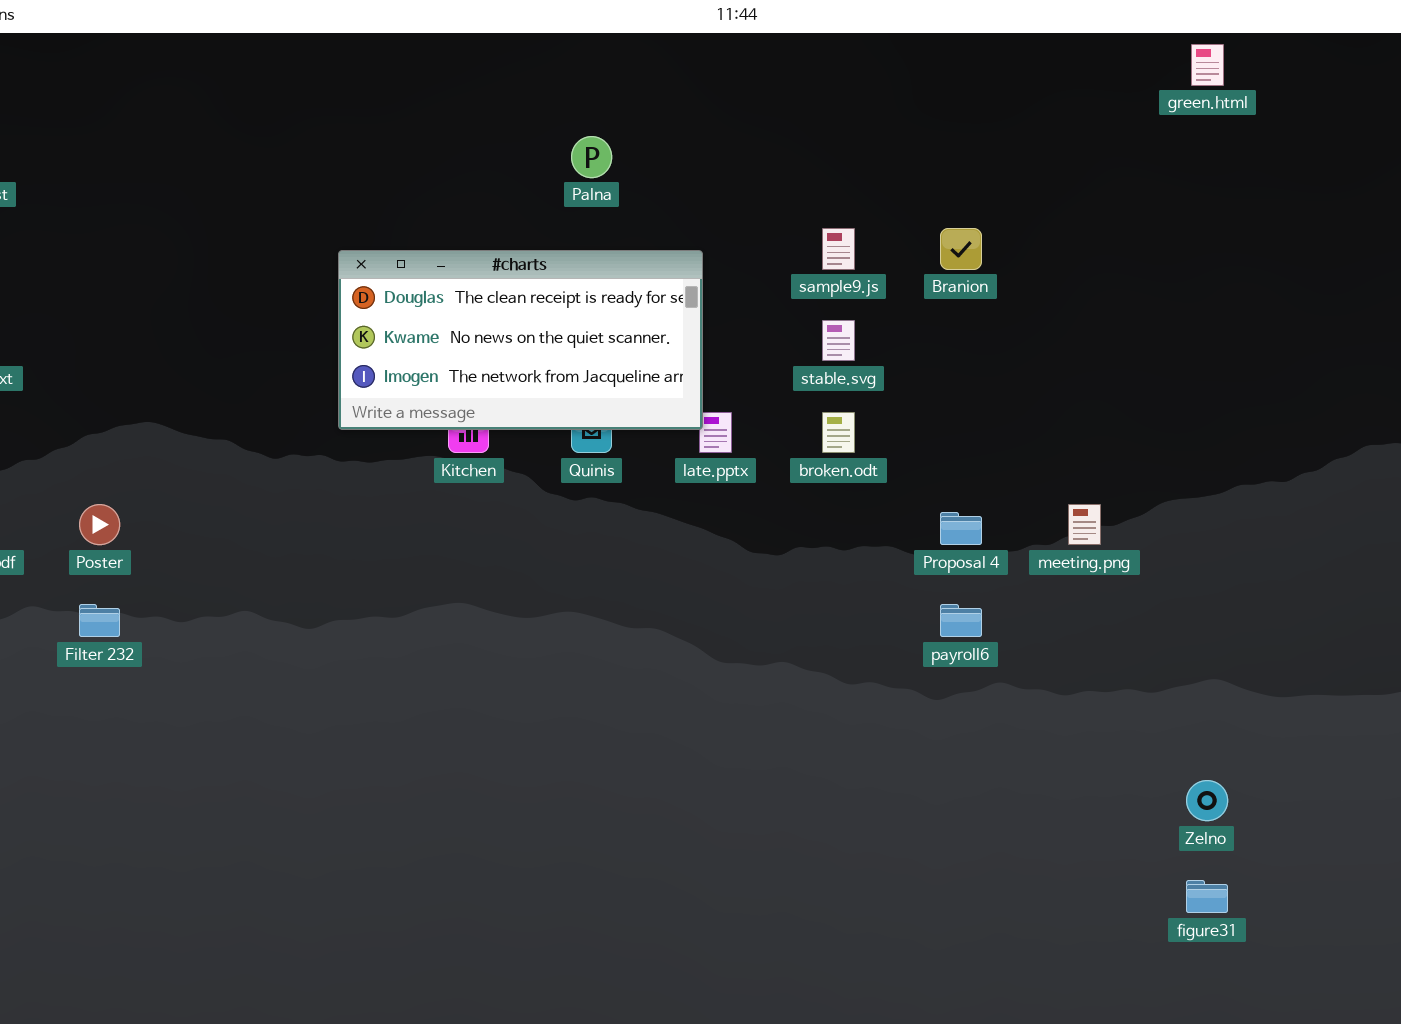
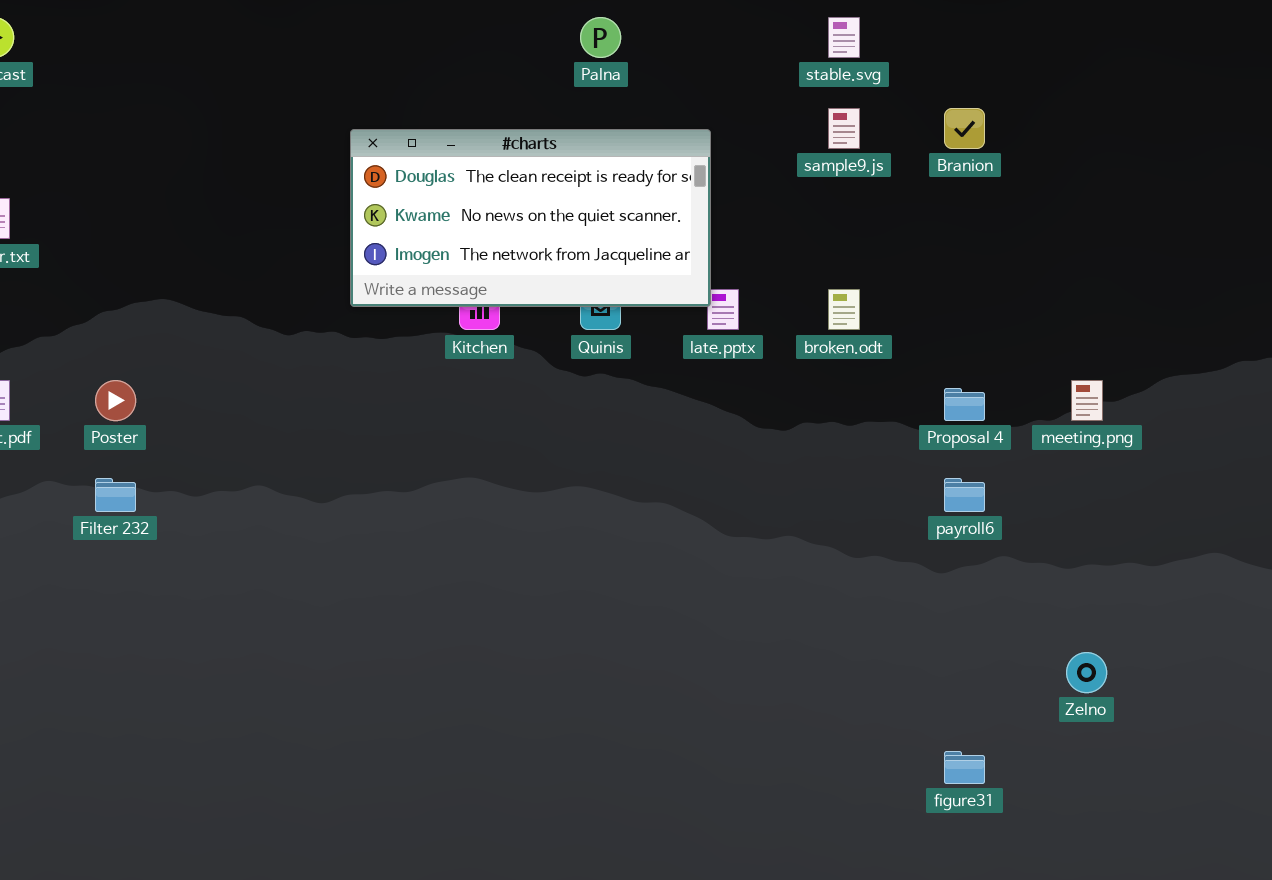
stable.svg: [822,320,855,361] -> [828,17,860,58], moved
Zelno: [1186,780,1228,821] -> [1066,652,1107,693], moved
figure31: [1186,880,1228,913] -> [944,751,985,784], moved

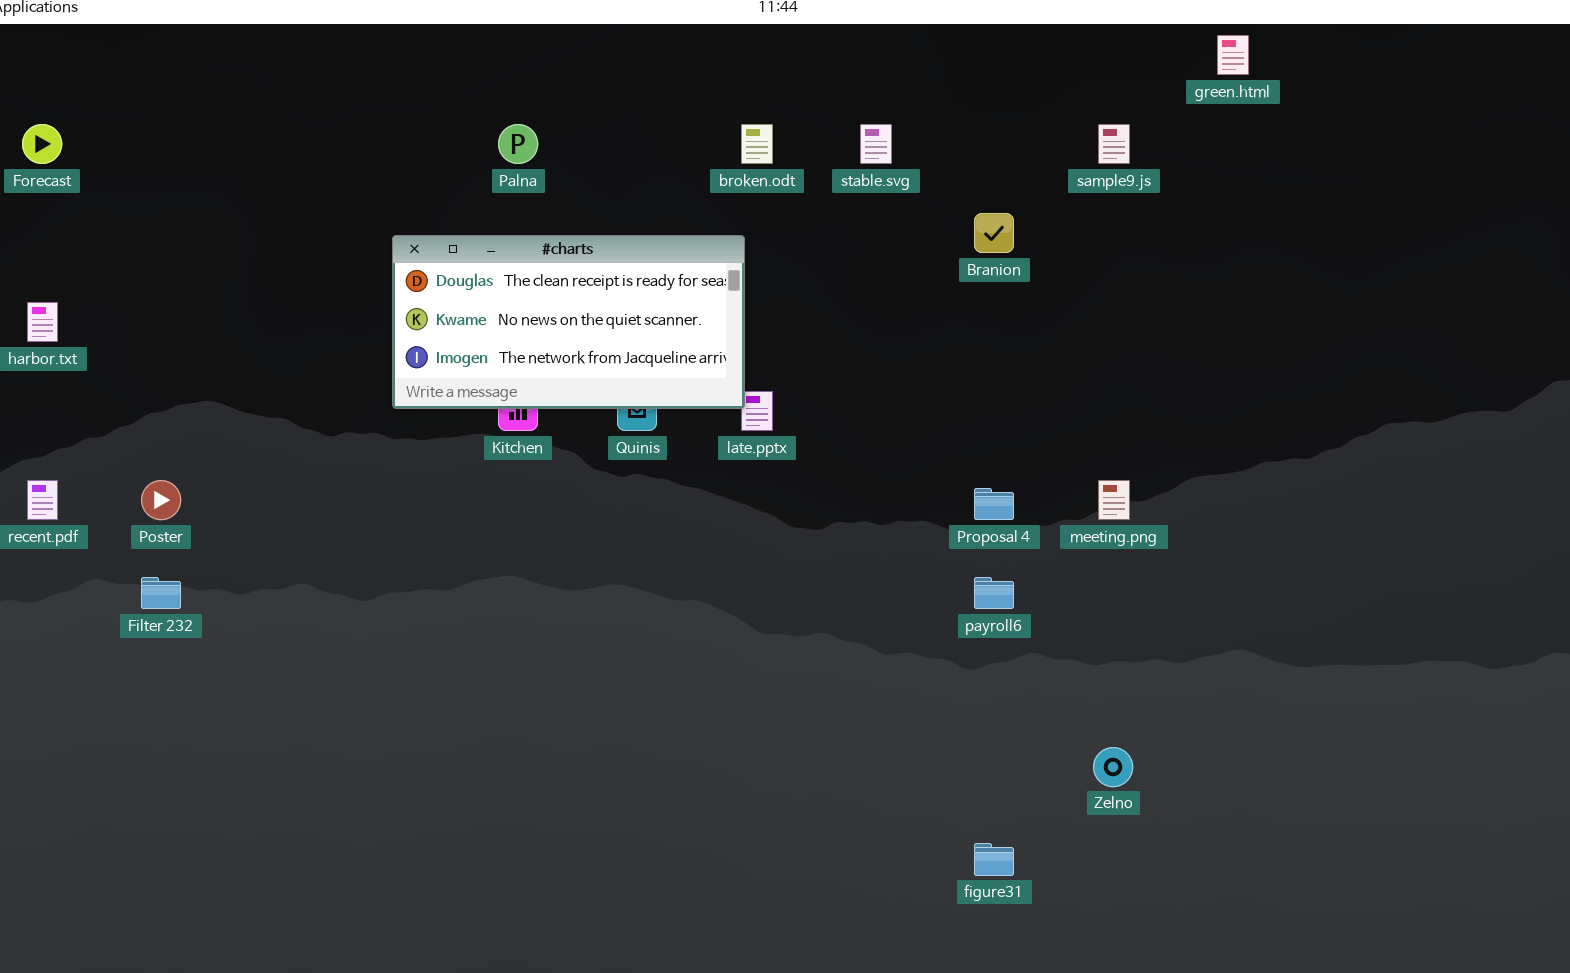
Palna: [580,17,621,58] -> [498,124,538,164], moved
sample9.js: [828,108,860,149] -> [1098,124,1130,164], moved
broken.odt: [828,289,860,330] -> [741,124,773,164], moved

